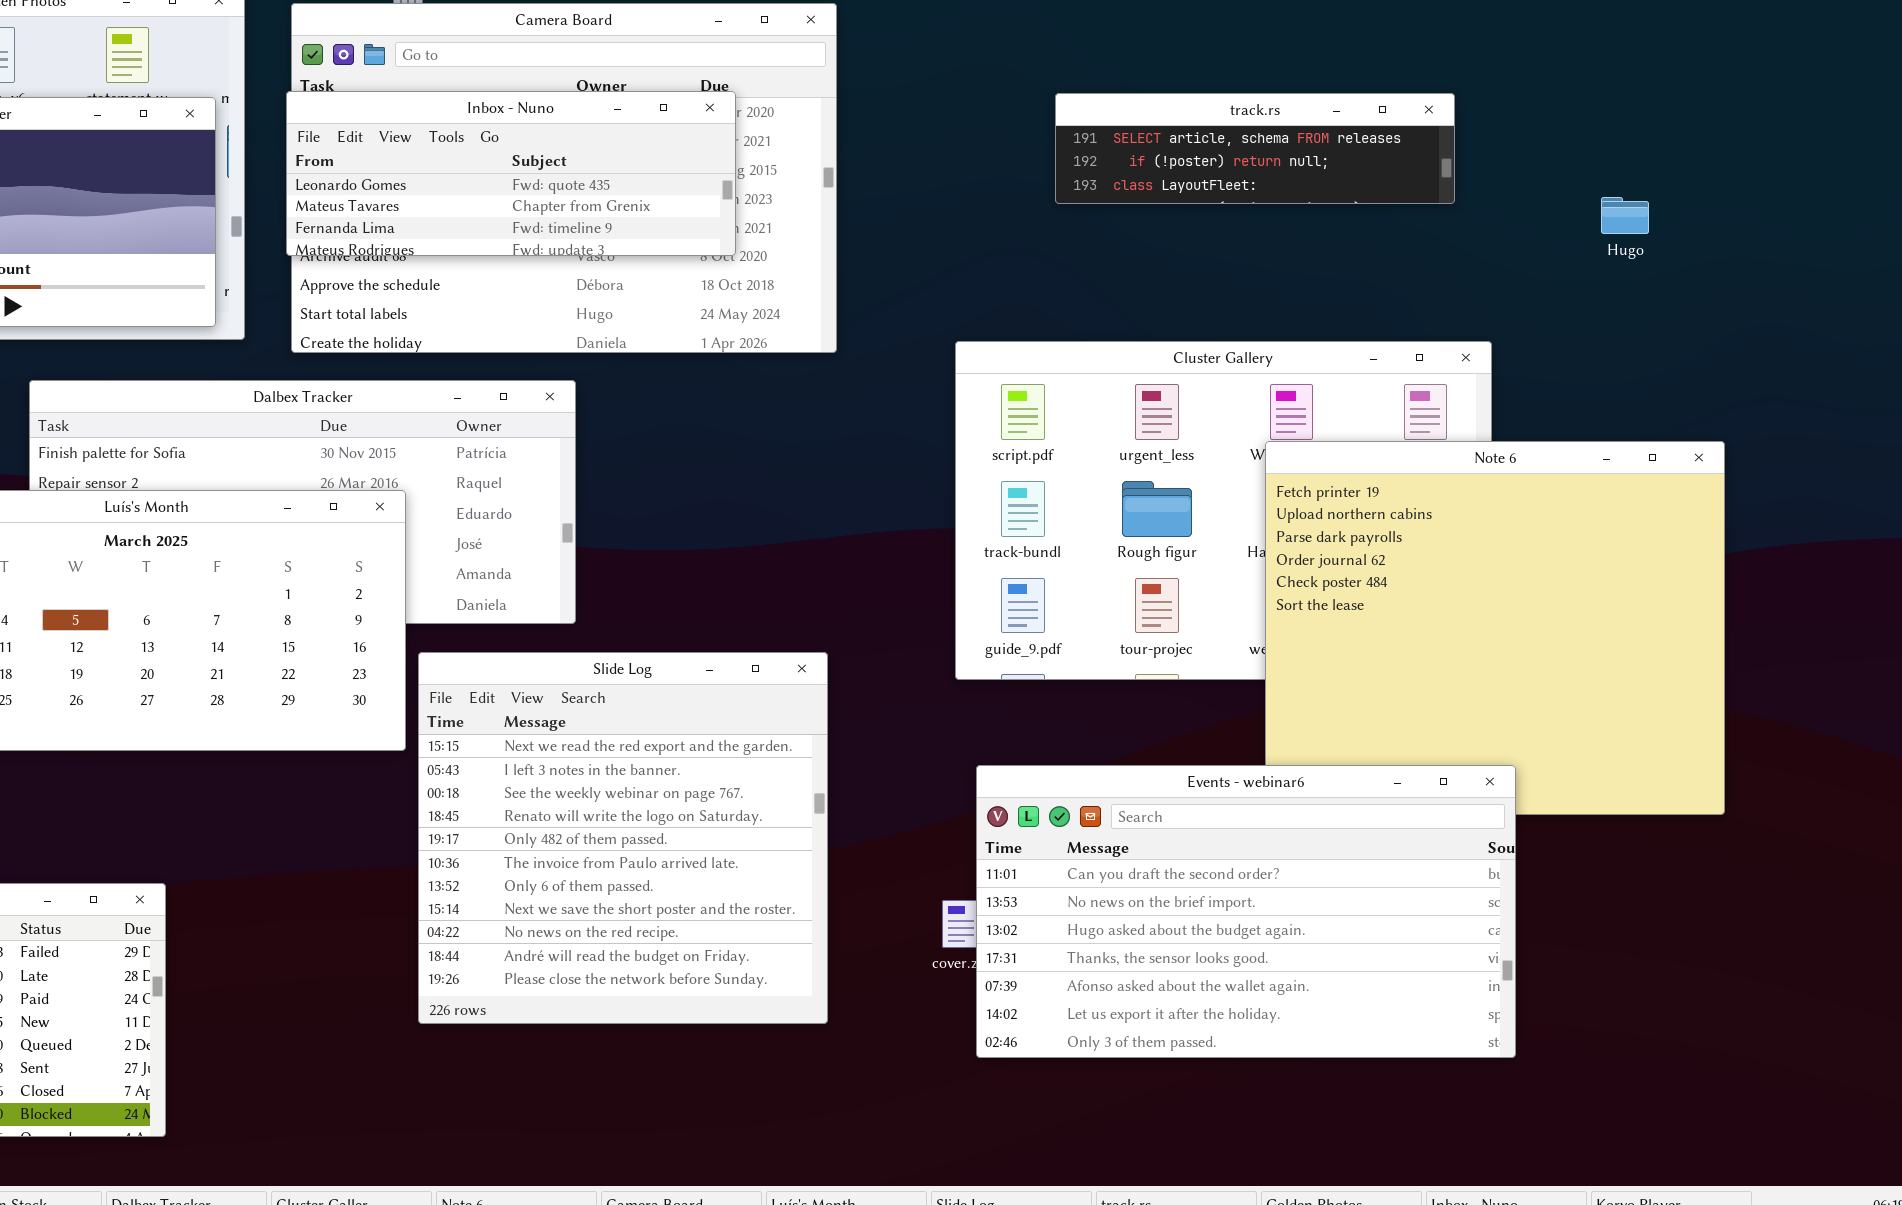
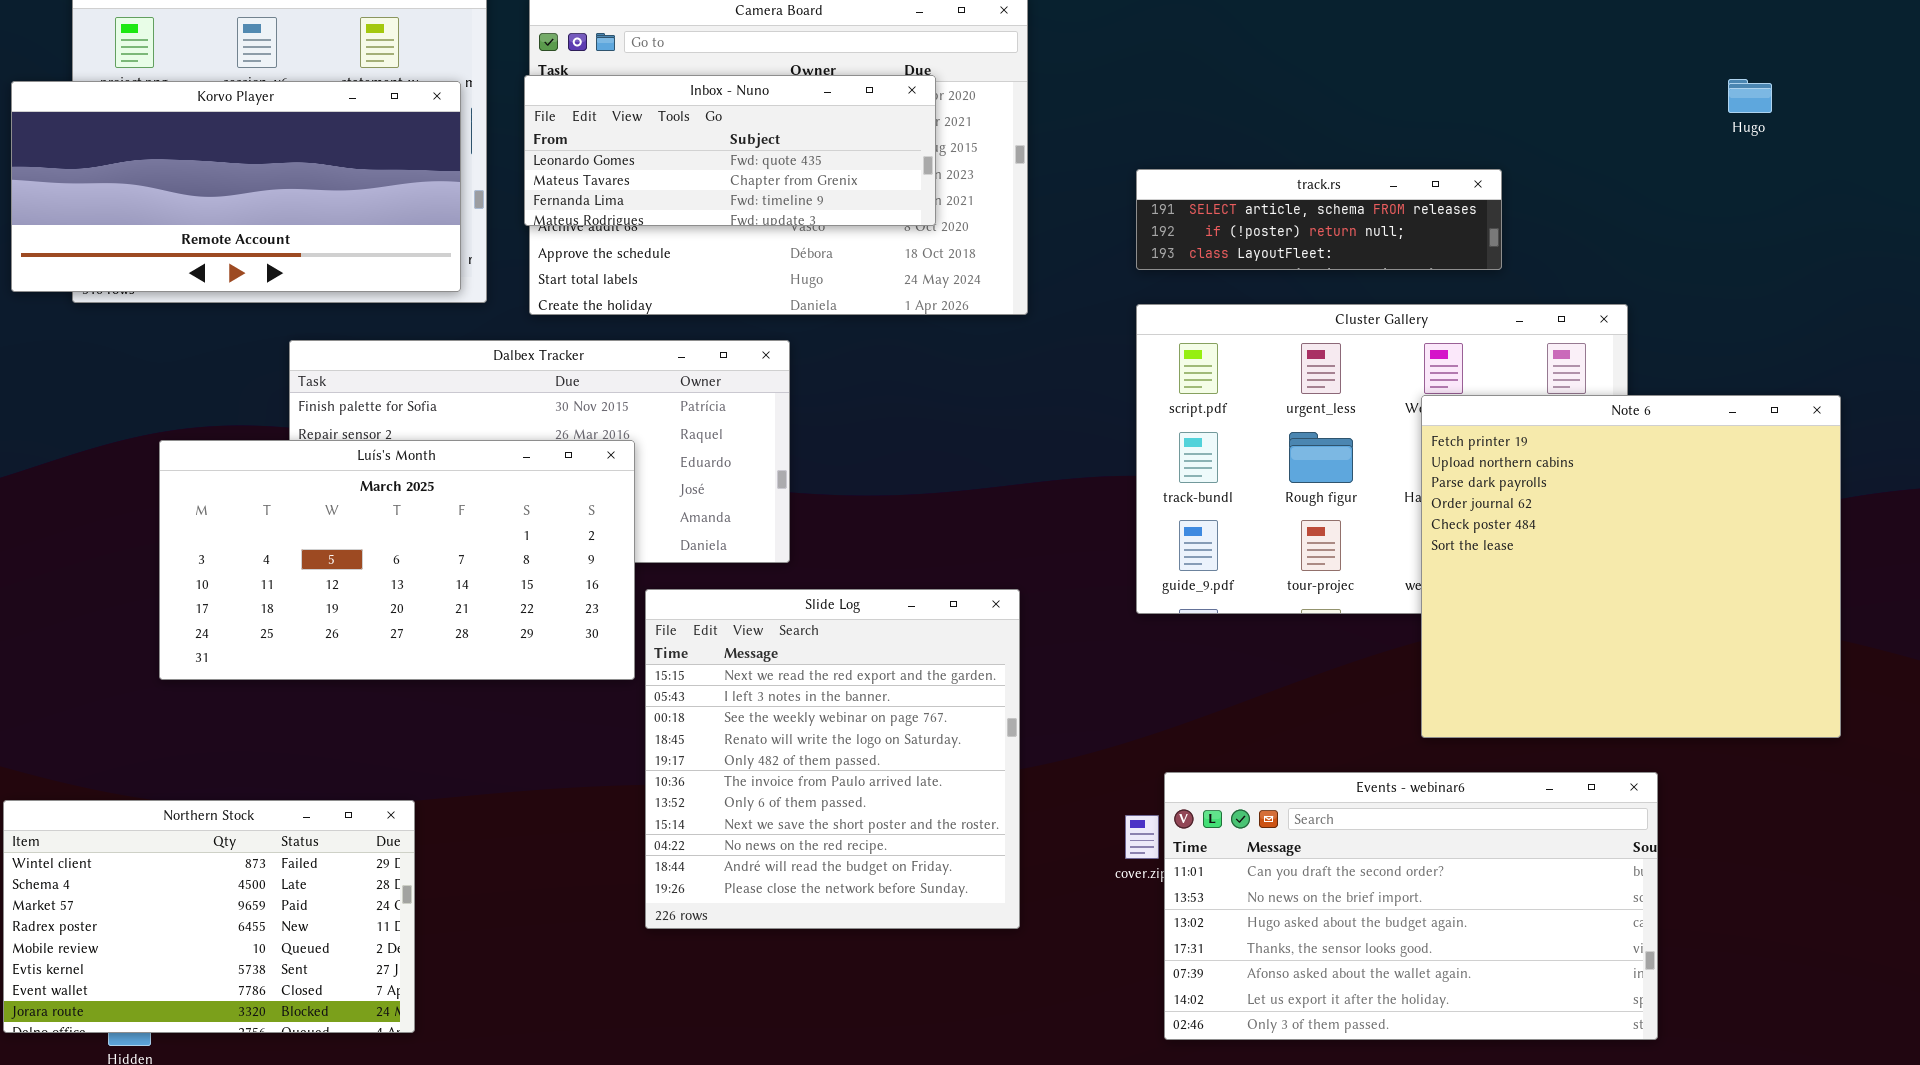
track.rs: [1055,93,1455,204] -> [1136,169,1502,270], moved
Hugo: [1601,197,1649,234] -> [1728,79,1772,113], moved
Events - webinar6: [976,765,1516,1058] -> [1164,772,1658,1040], moved

